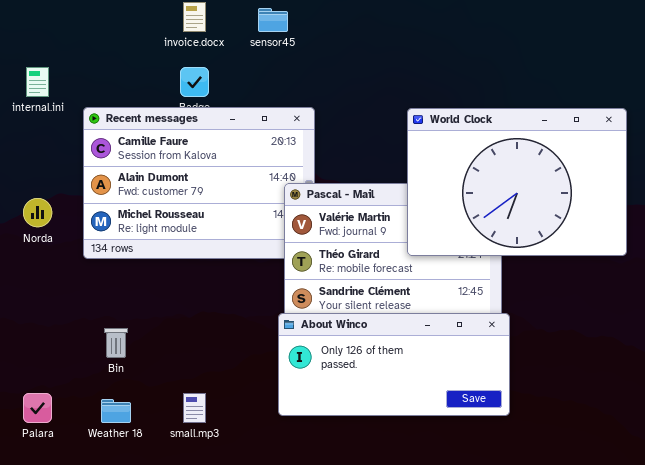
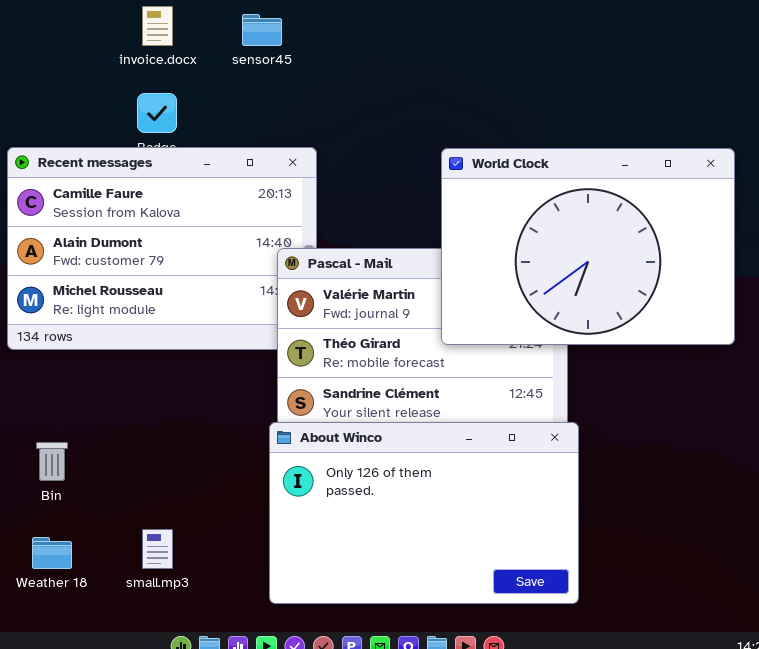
About Winco: [278,313,510,416] -> [269,422,579,604], resized

